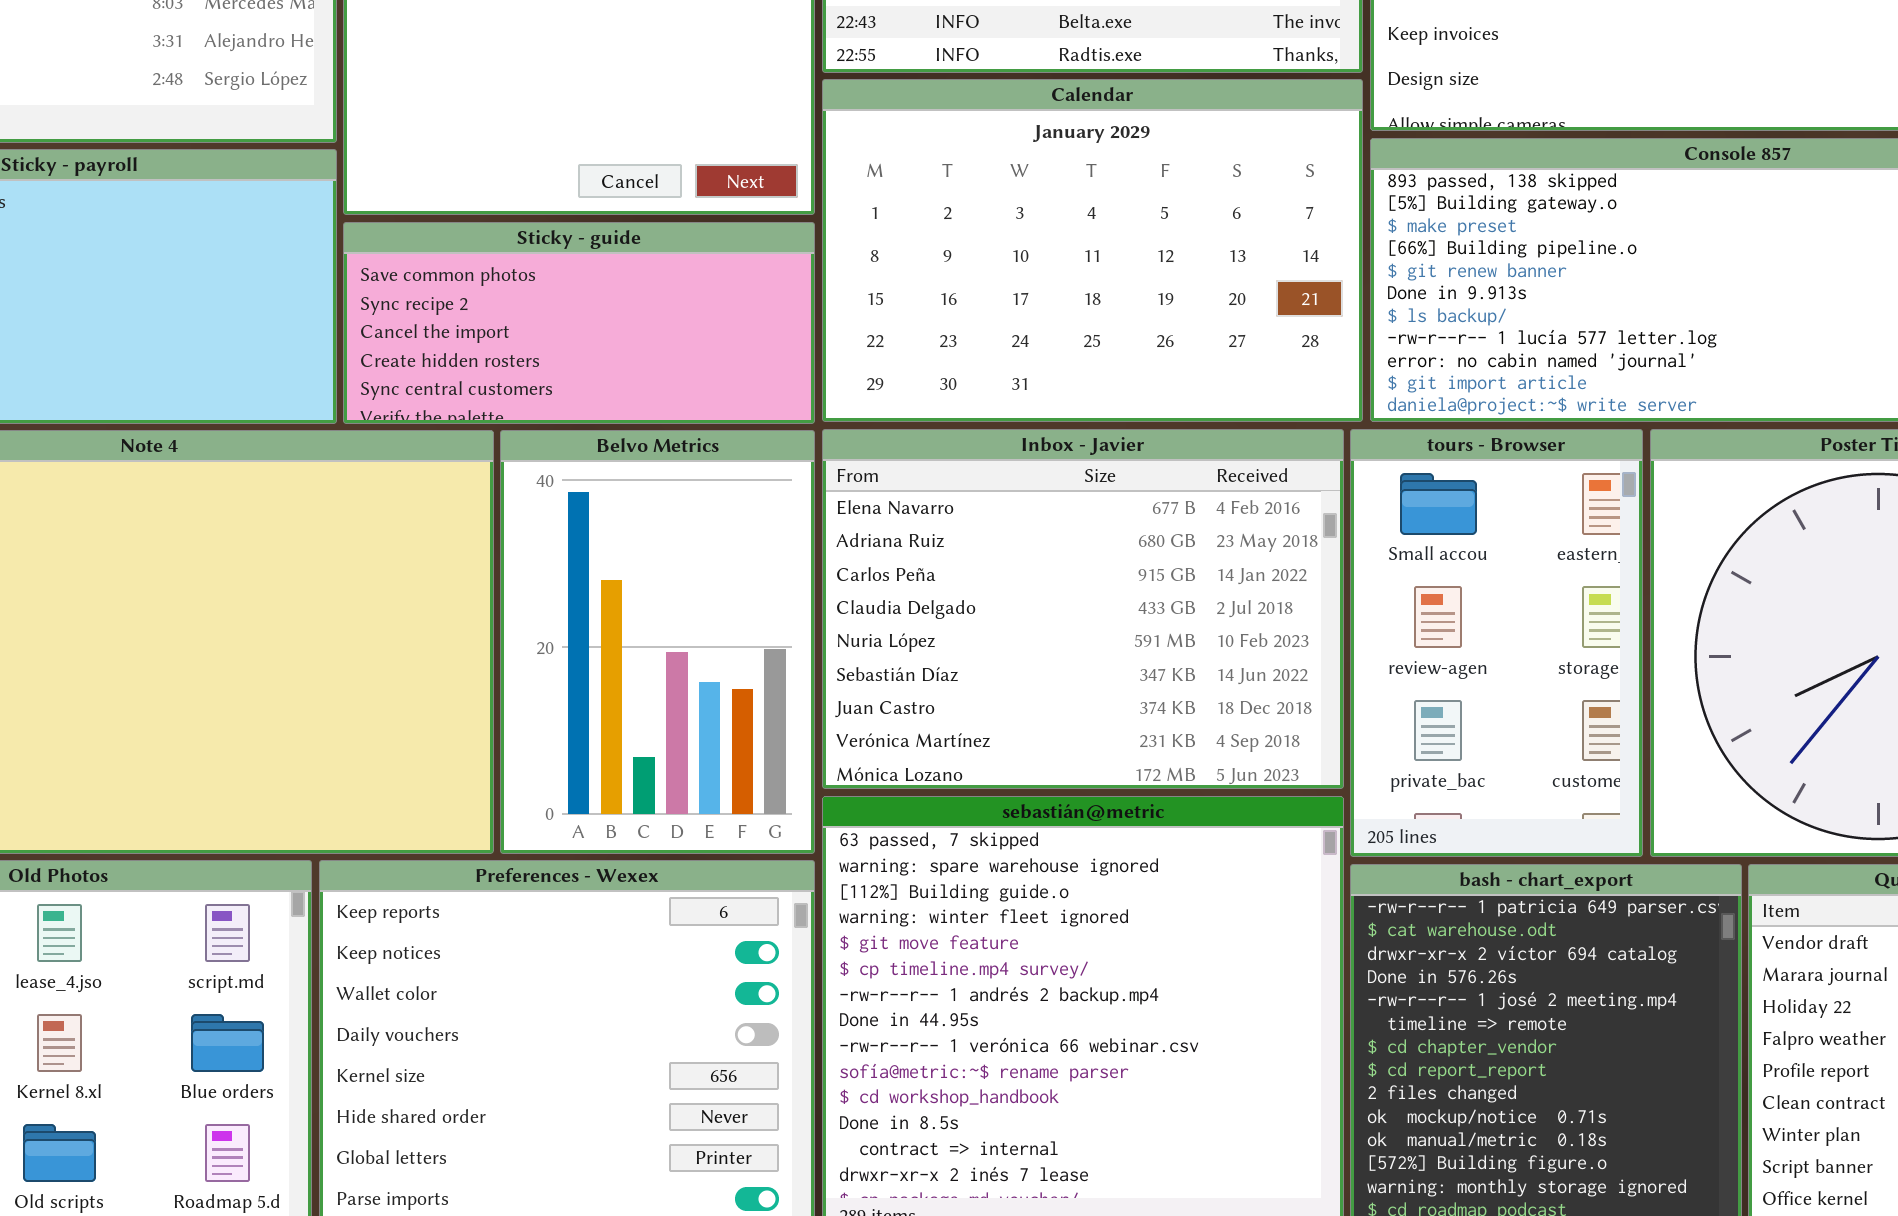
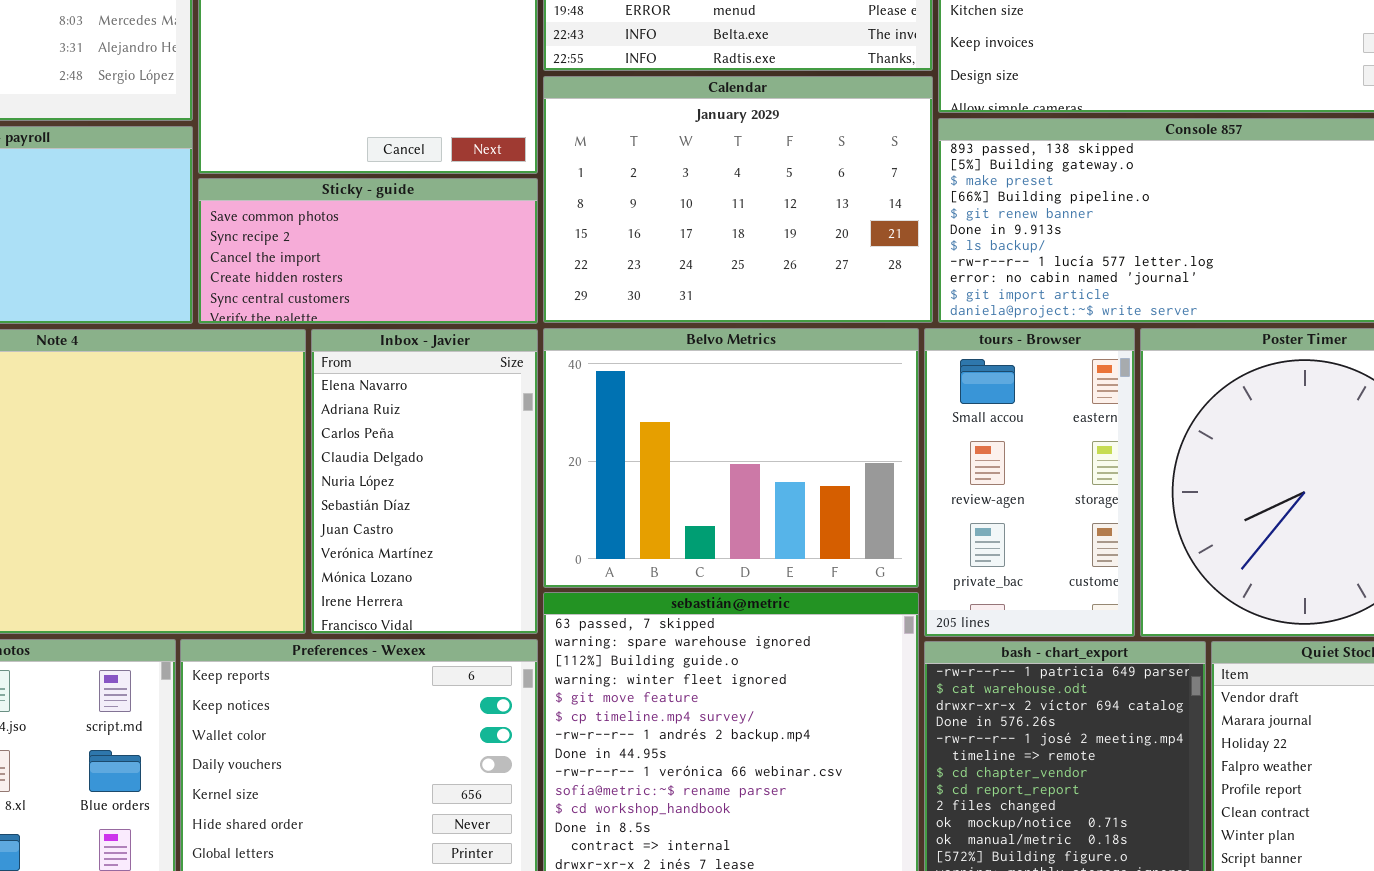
Inbox - Javier: [822,429,1344,789] -> [311,329,538,634], moved, resized
Belvo Metrics: [500,430,815,854] -> [543,328,919,588], moved, resized

